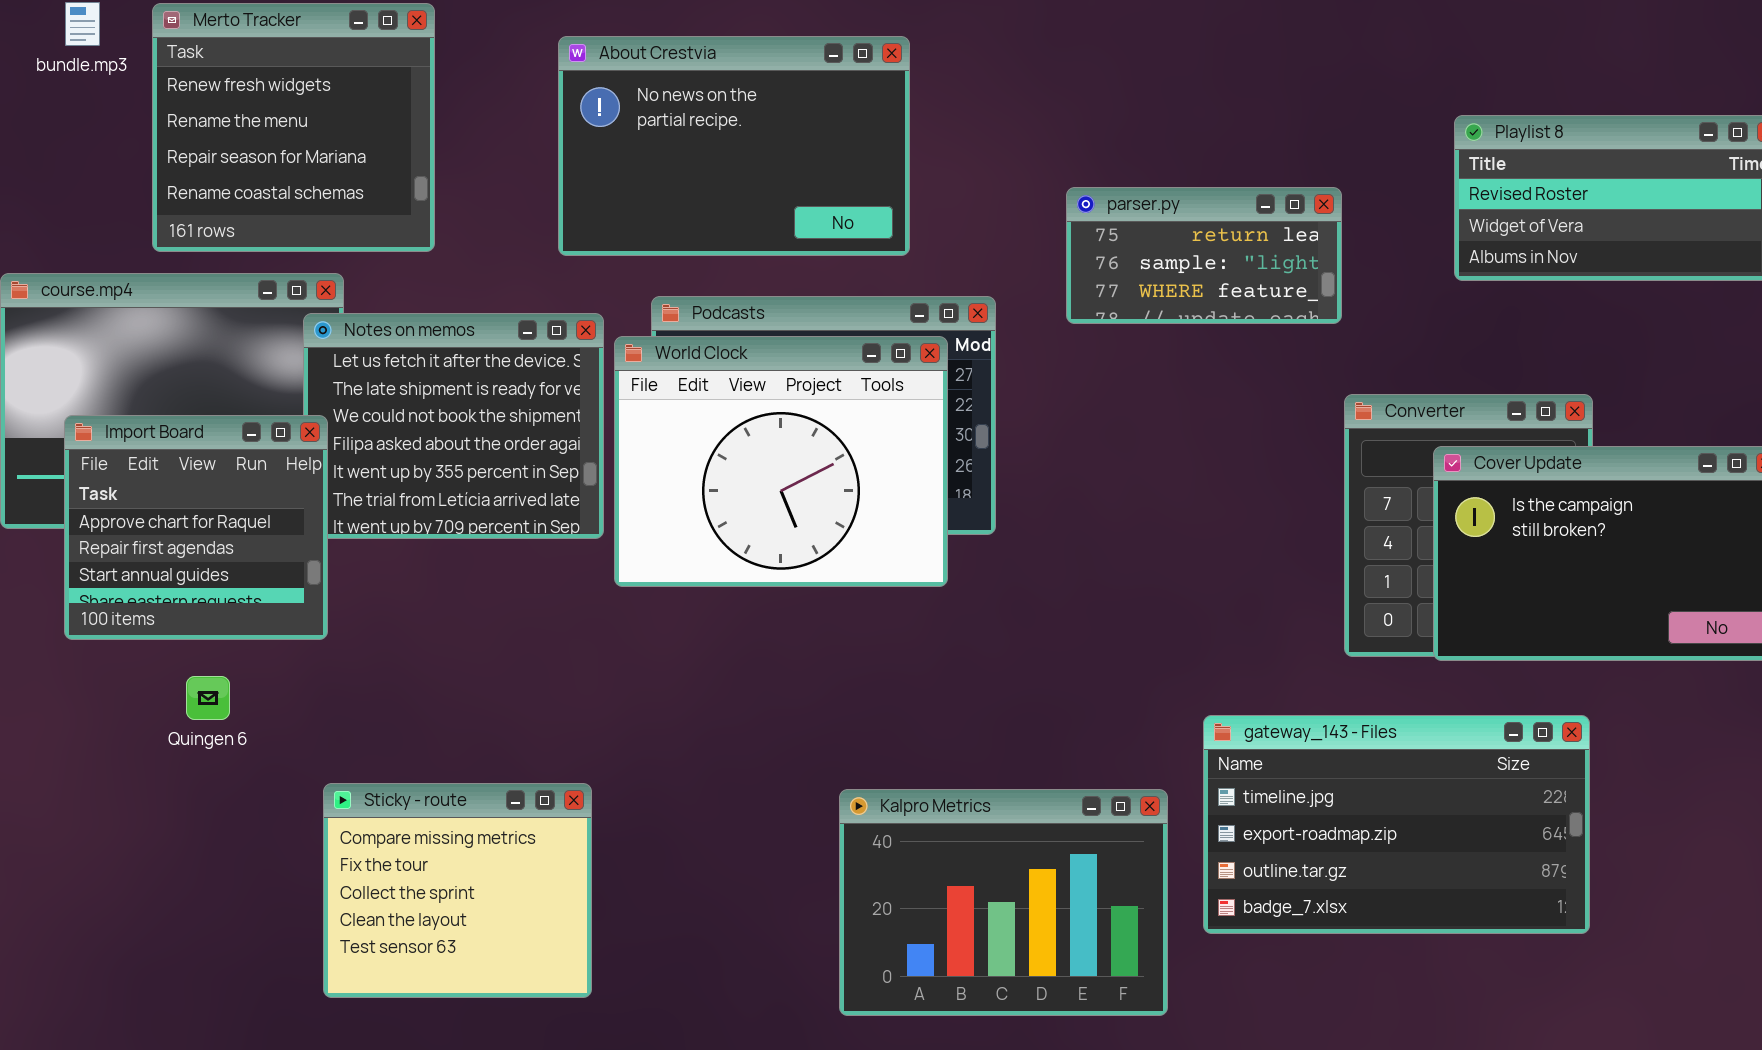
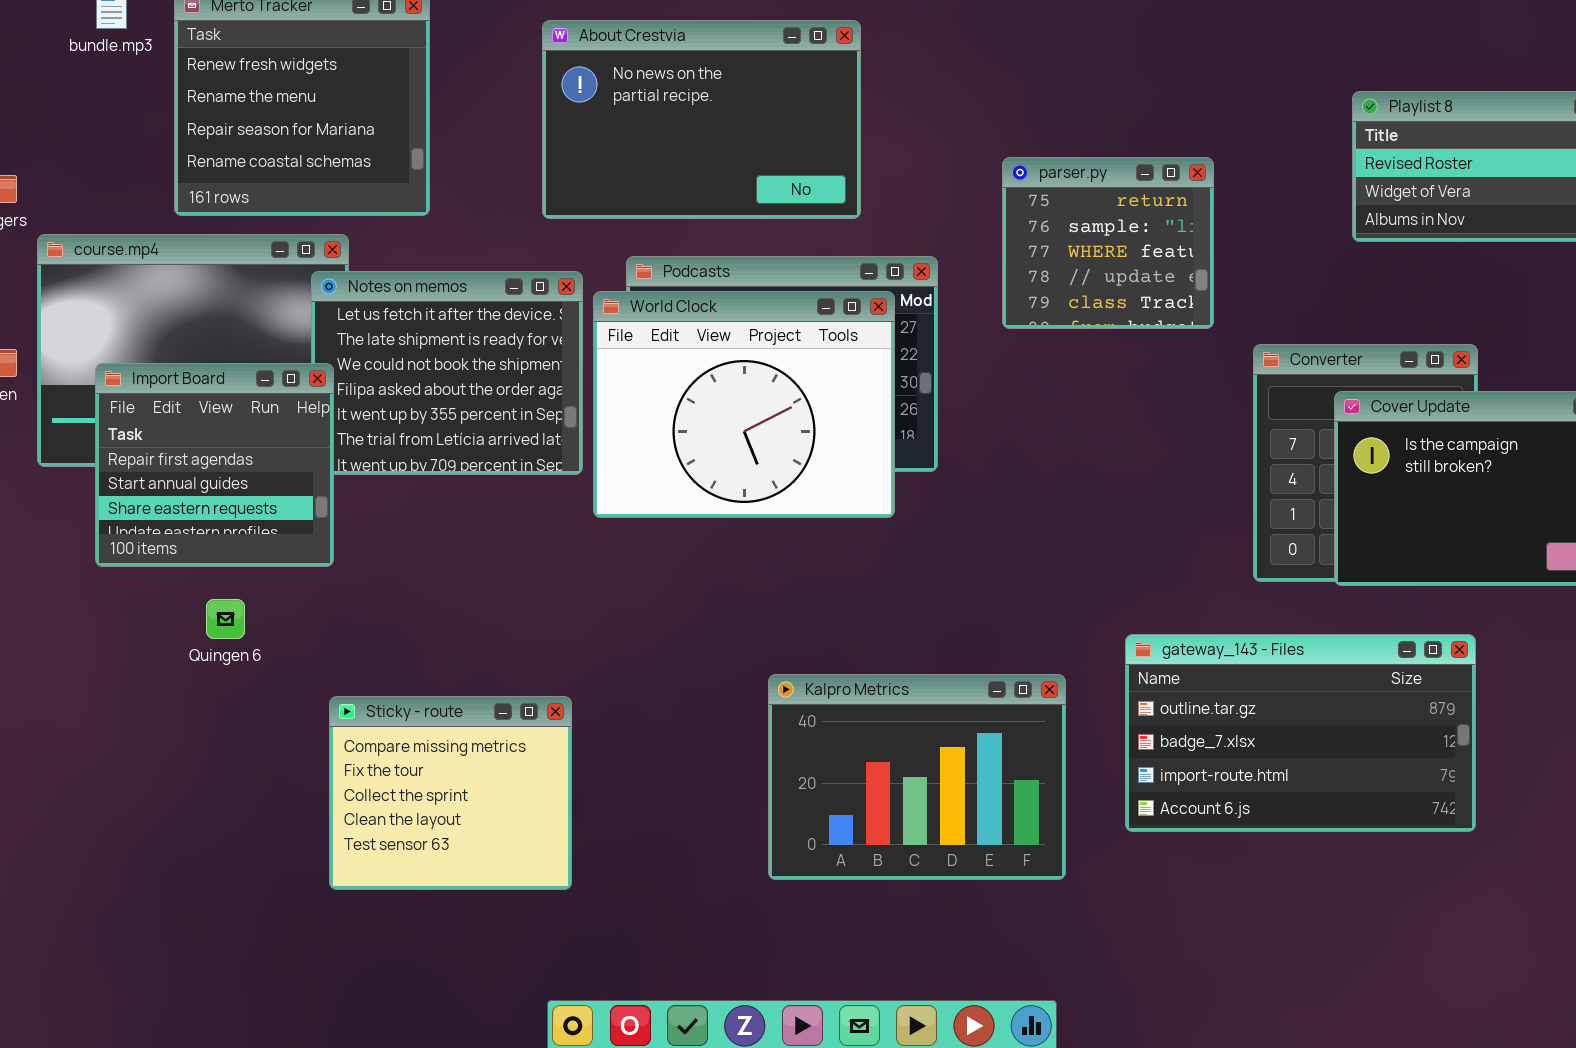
parser.py: [1066,187,1342,324] -> [1002,157,1214,329], resized
Import Board: [64,415,328,640] -> [95,363,334,567], scrolled down 1 row
gateway_143 - Files: [1203,715,1590,934] -> [1125,634,1476,832], scrolled down 2 rows
Kalpro Metrics: [839,789,1168,1016] -> [768,674,1066,880], moved

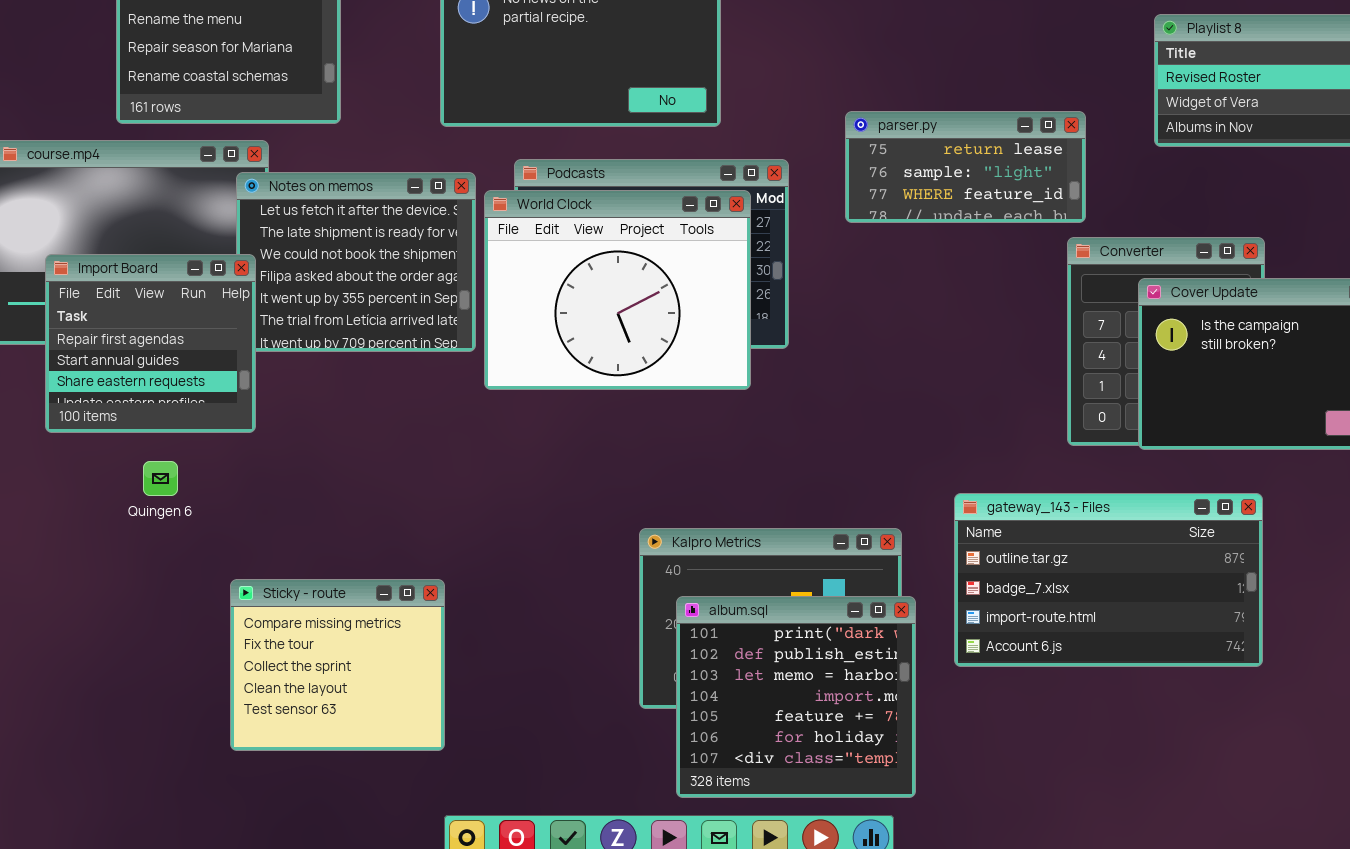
parser.py: [1002,157,1214,329] -> [845,111,1086,223], resized
Sticky - route: [329,696,572,890] -> [230,579,445,751], moved
album.sql: none -> [676,596,916,798], opened

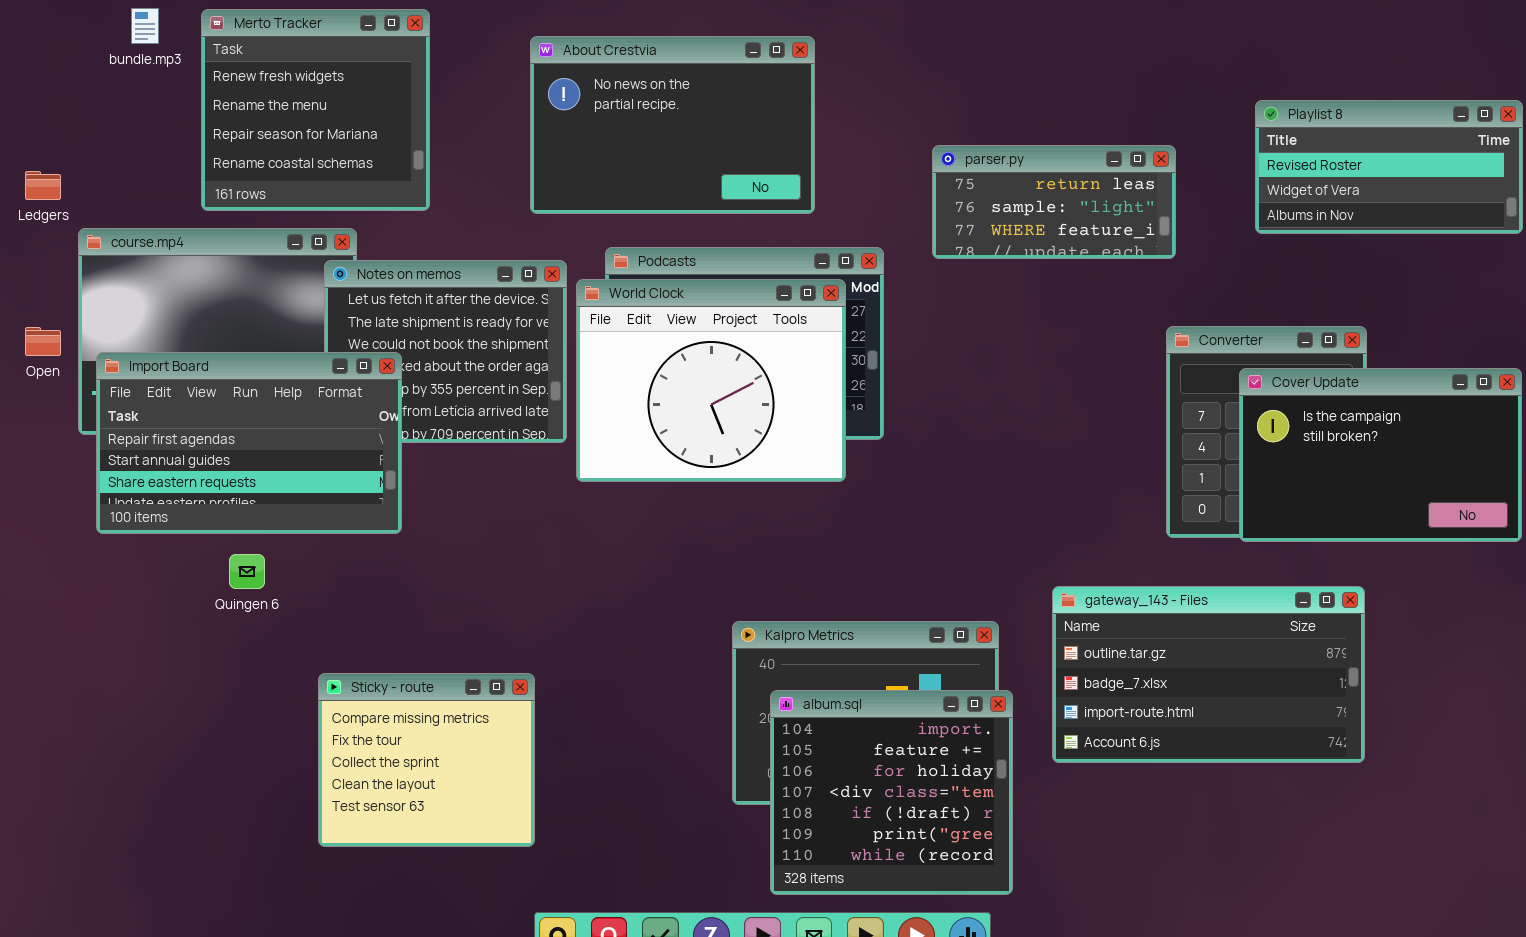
parser.py: [845,111,1086,223] -> [932,145,1176,259], moved
Import Board: [45,254,256,433] -> [96,352,402,534], moved, resized
album.sql: [676,596,916,798] -> [770,690,1013,895], scrolled down 3 rows

